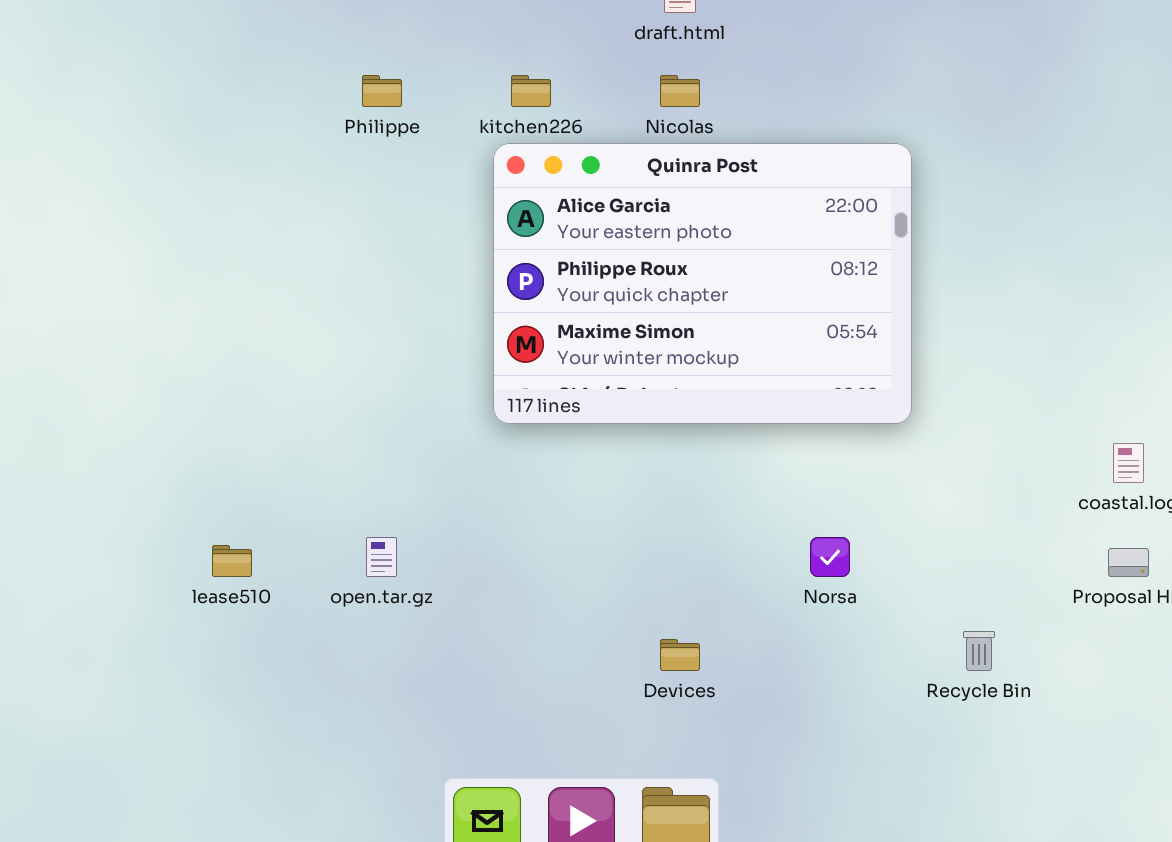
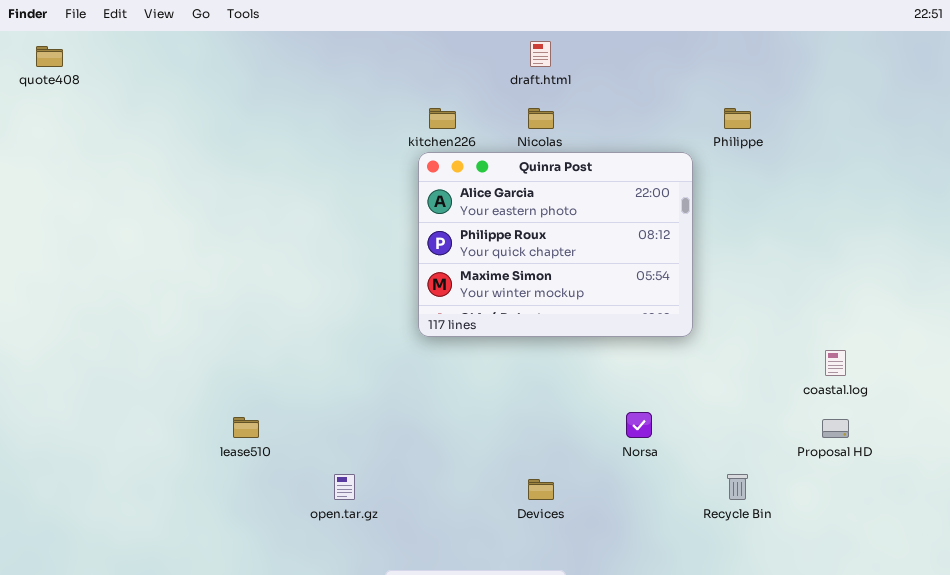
Philippe: [362,75,402,107] -> [724,108,751,129], moved
open.tar.gz: [366,537,397,577] -> [334,474,355,500], moved

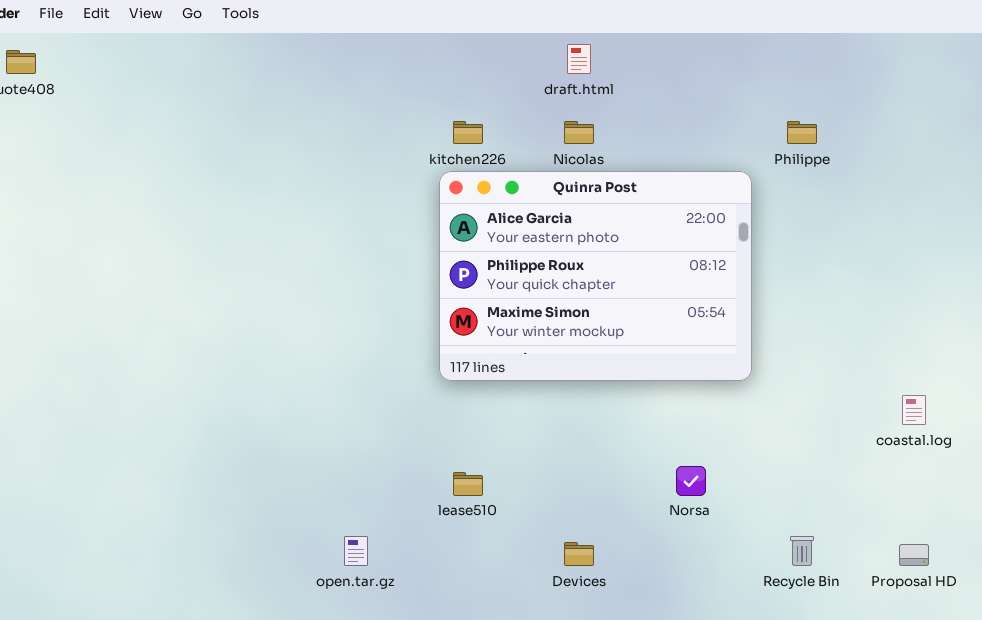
lease510: [233,417,259,438] -> [453,472,483,496], moved
Proposal HD: [822,419,849,438] -> [899,544,929,566], moved

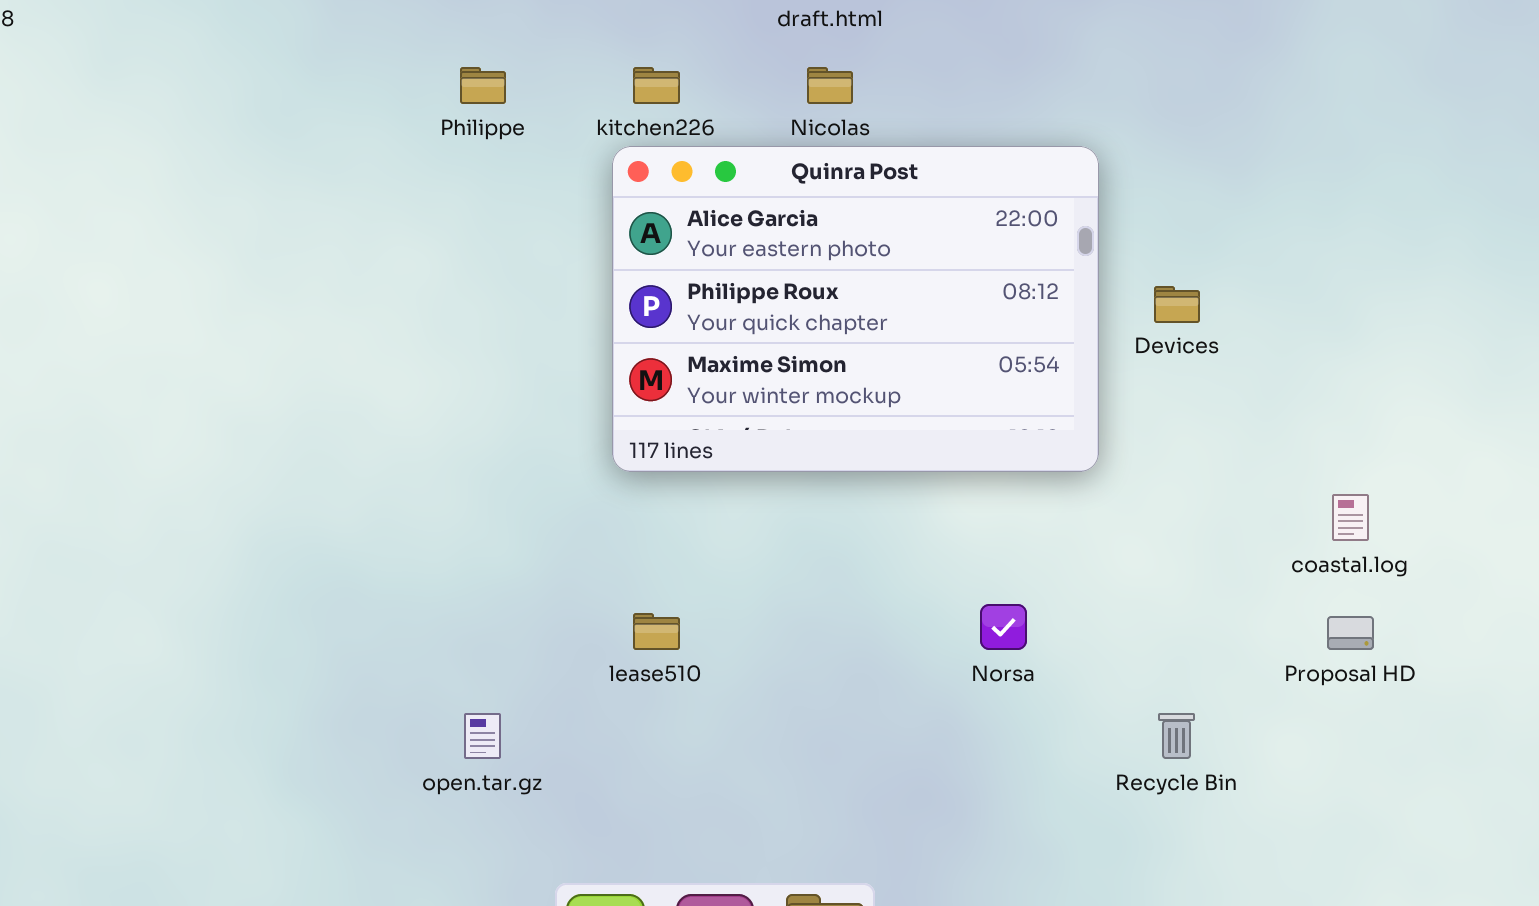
Philippe: [787,121,817,144] -> [460,67,506,104], moved
Devices: [564,542,594,566] -> [1154,286,1200,323], moved
Proposal HD: [899,544,929,566] -> [1327,616,1374,650], moved

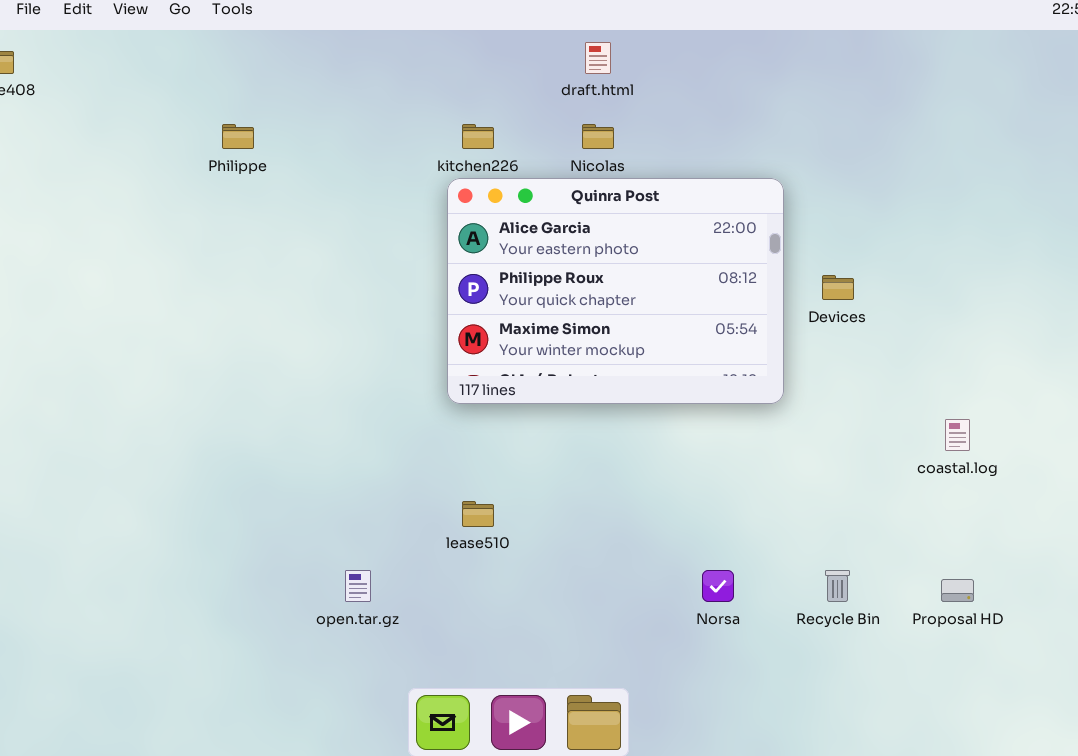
Philippe: [460,67,506,104] -> [222,124,254,149], moved
Norsa: [980,604,1027,650] -> [702,570,734,602], moved
Proposal HD: [1327,616,1374,650] -> [941,579,974,602], moved

